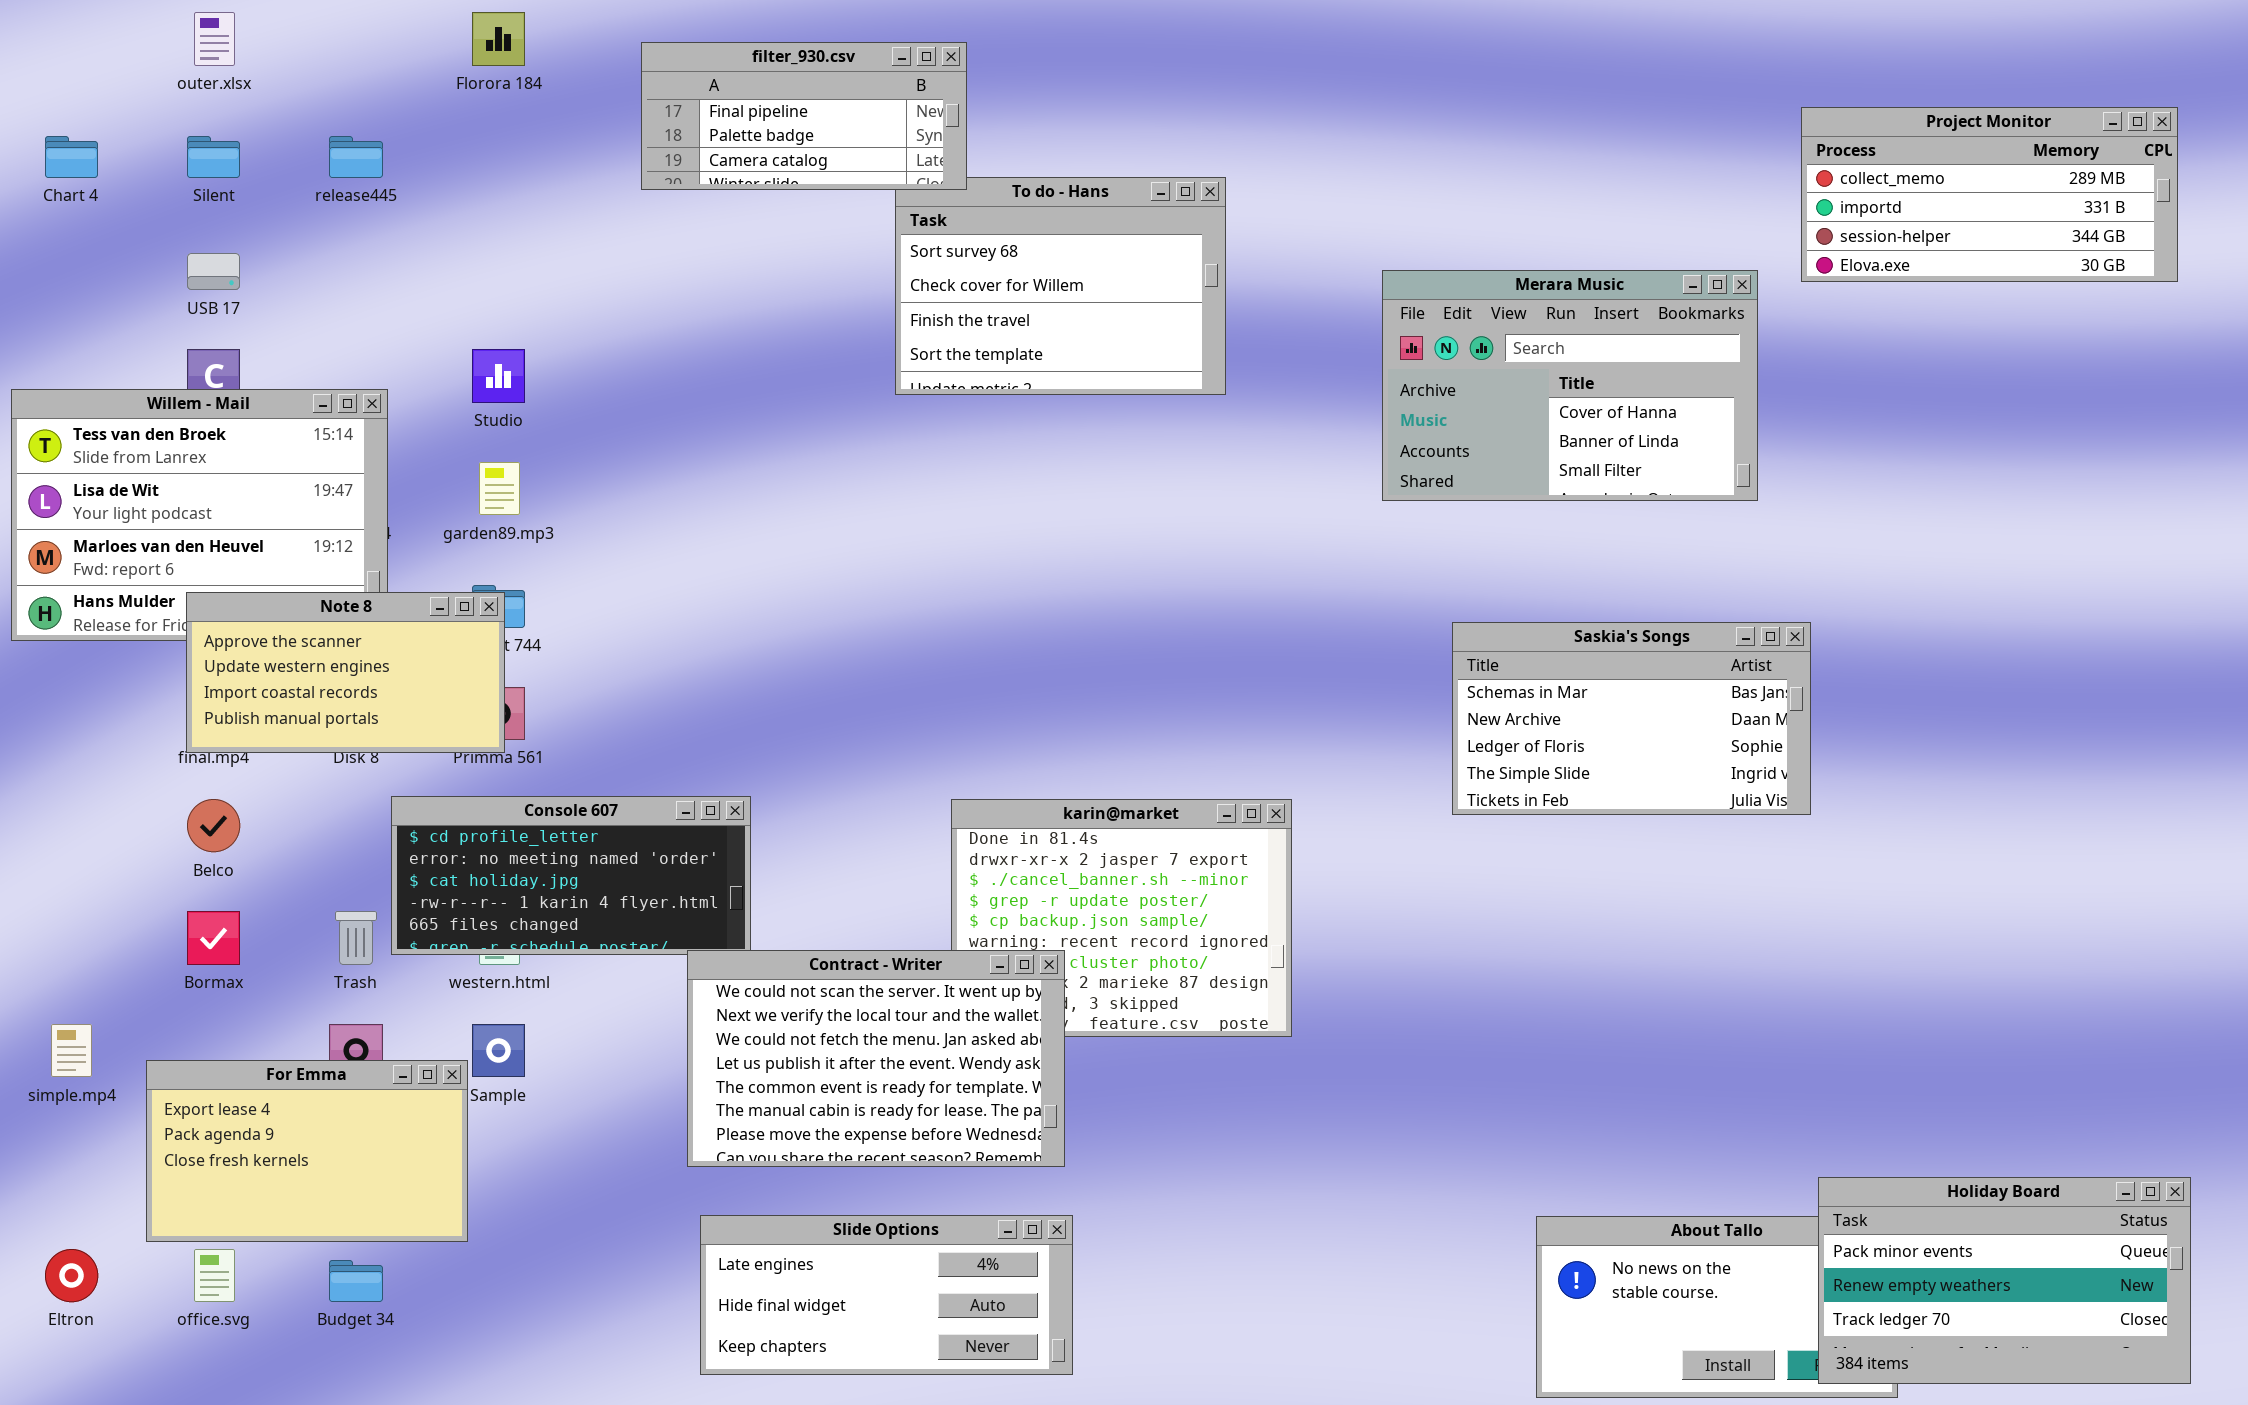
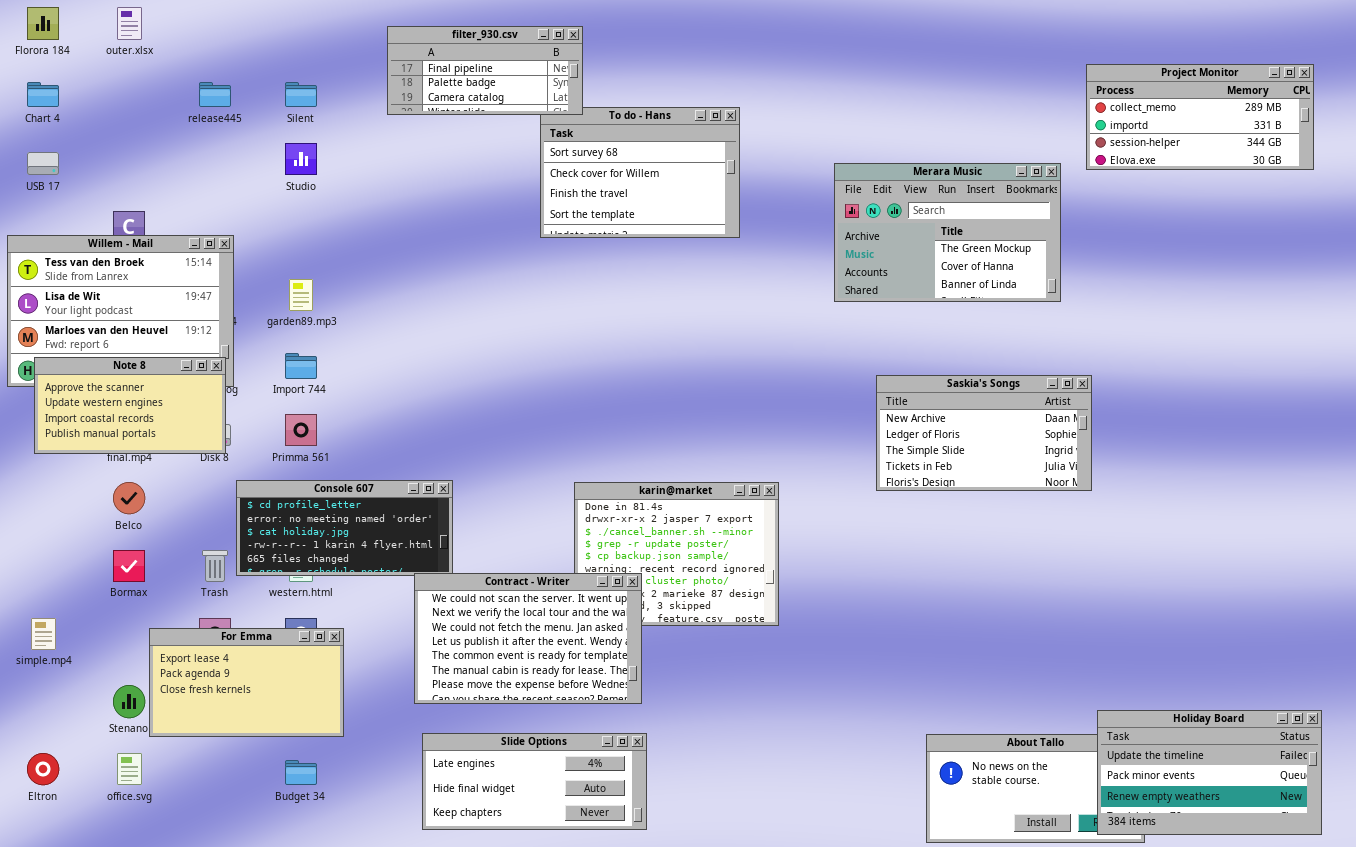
Florora 184: [472,12,525,66] -> [27,7,59,40], moved
Silent: [187,136,240,178] -> [285,82,317,107], moved
USB 17: [187,253,240,290] -> [27,152,59,175], moved
Merara Music: [1382,270,1758,501] -> [834,163,1061,302], scrolled up 1 row
Studio: [472,349,525,403] -> [285,143,317,175], moved
Note 8: [186,592,505,753] -> [34,357,226,454], moved
Saskia's Songs: [1452,622,1811,815] -> [876,375,1092,491], scrolled down 1 row
For Emma: [146,1060,468,1242] -> [149,628,344,737], moved
Holiday Board: [1818,1177,2191,1384] -> [1097,710,1322,835], scrolled up 1 row
Budget 34: [329,1260,383,1302] -> [285,760,317,785], moved

